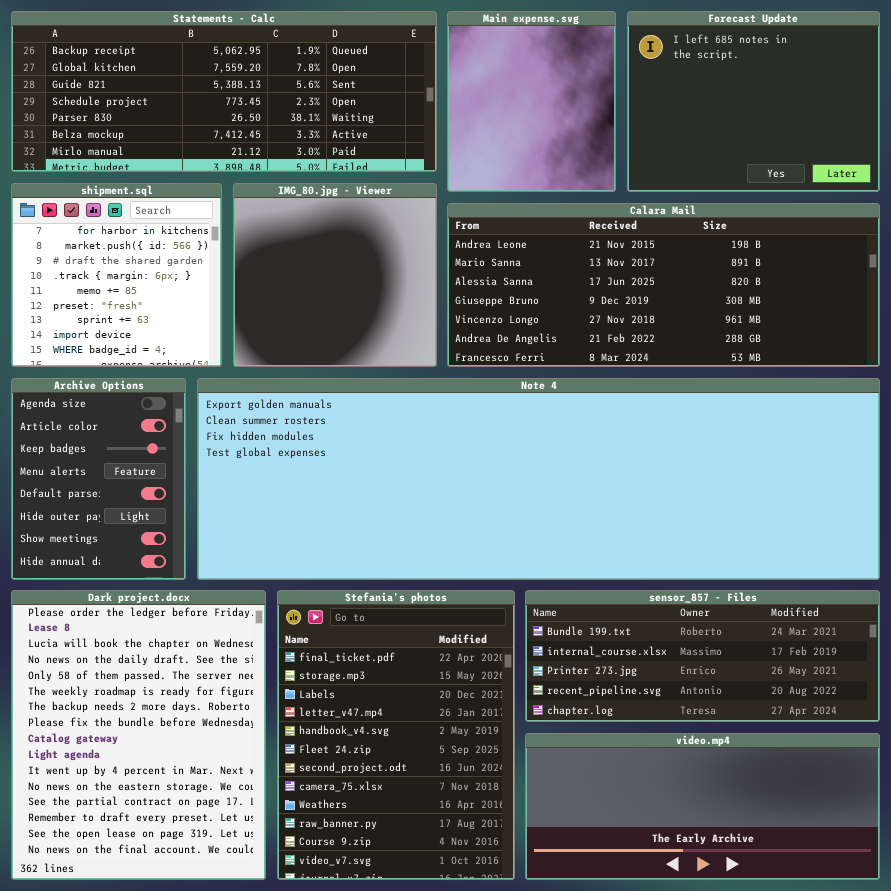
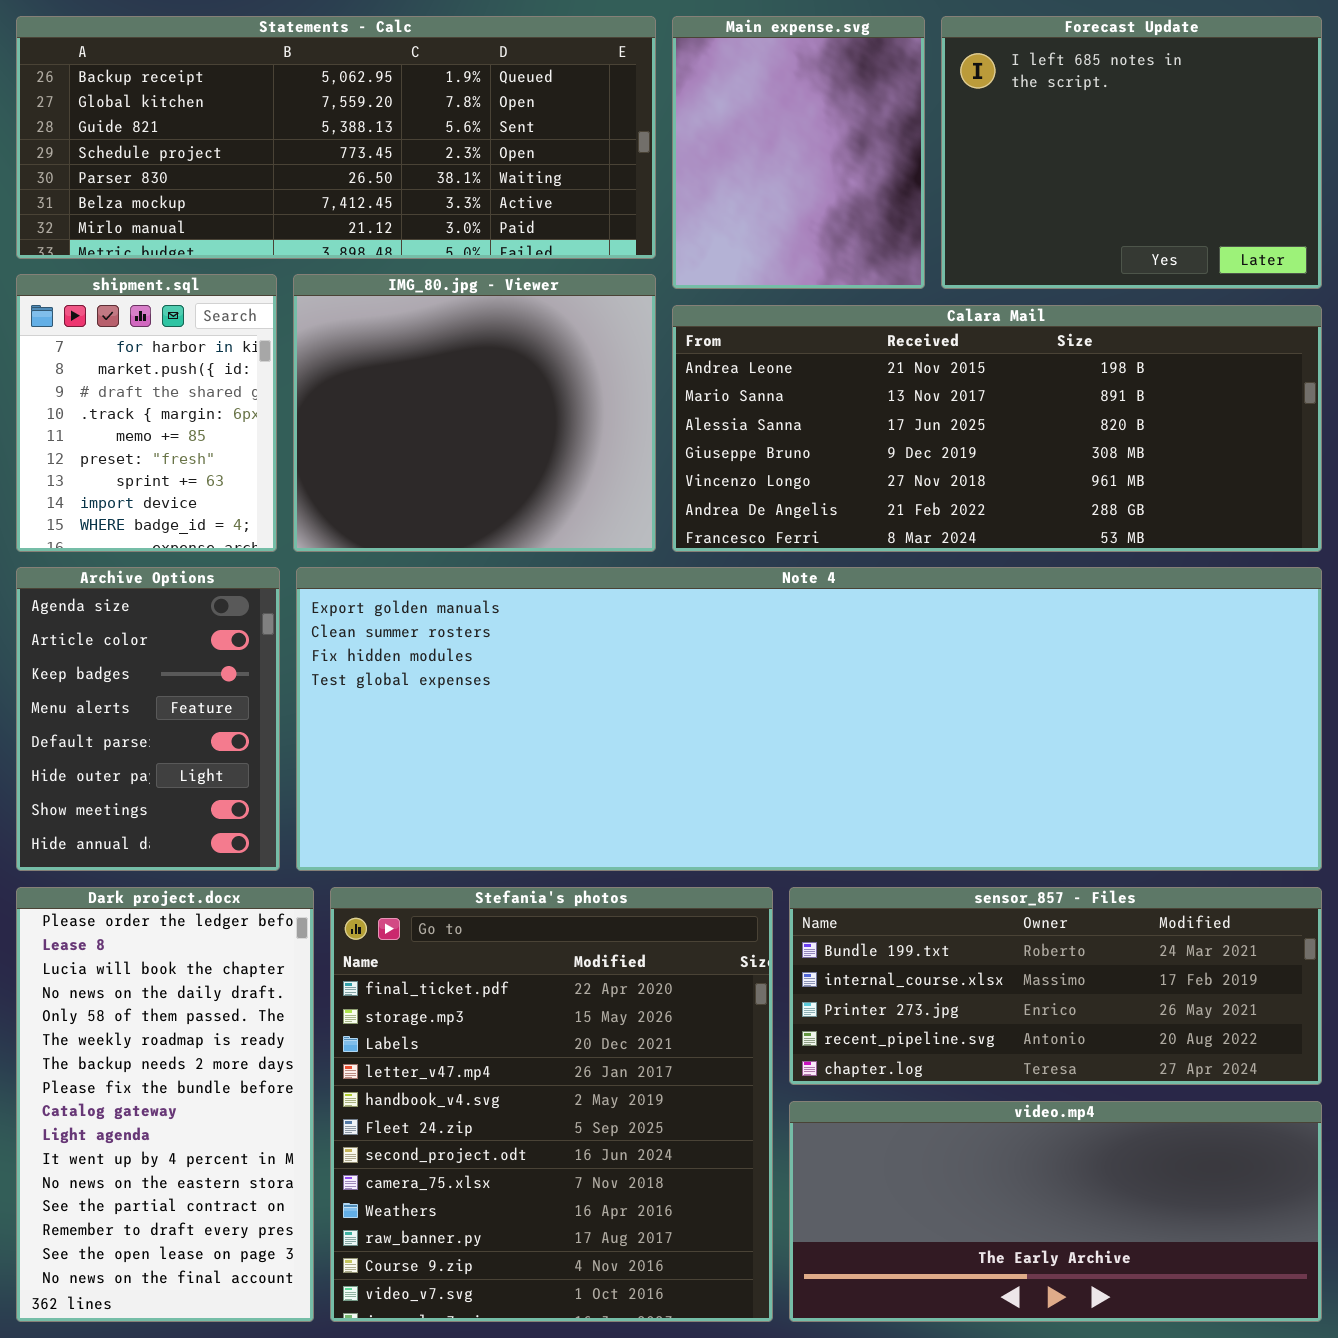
shipment.sql: [11,183,222,367] -> [16,274,277,552], resized
IMG_80.jpg - Viewer: [233,183,437,367] -> [293,274,656,552], resized
Dark project.docx: [11,590,266,880] -> [16,887,314,1322], resized
Stefania's photos: [277,590,515,880] -> [330,887,773,1322], resized

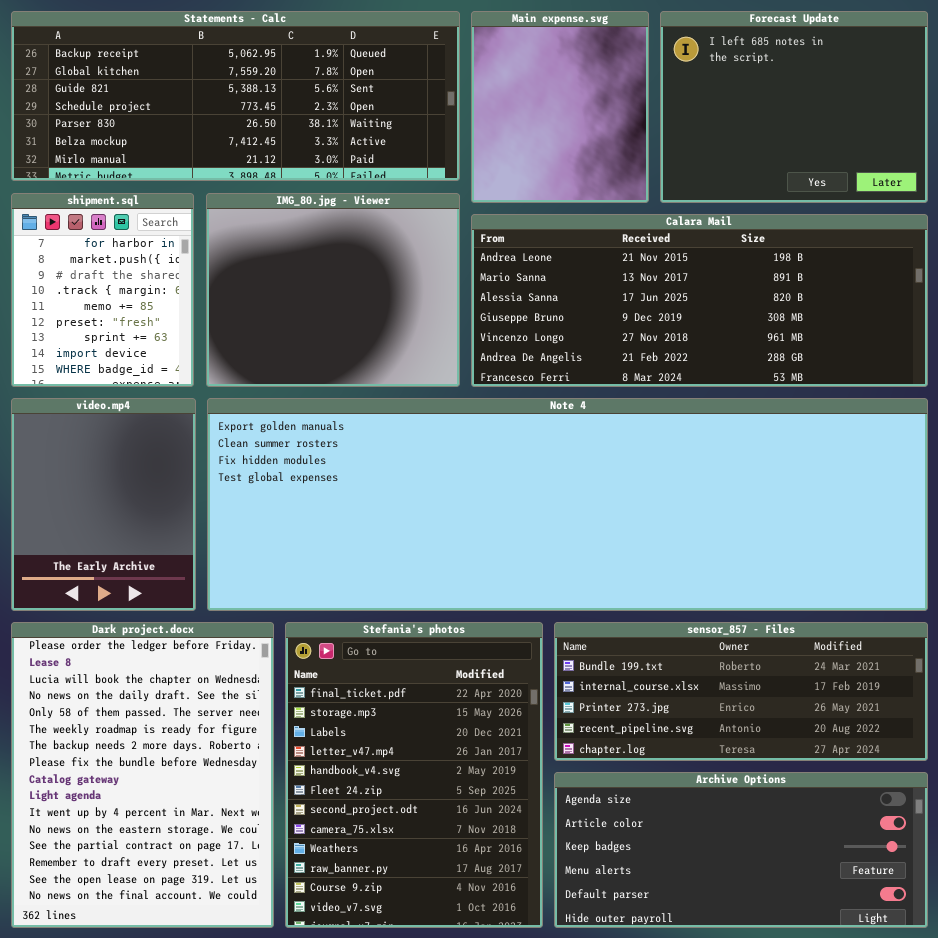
Archive Options: [16,567,280,871] -> [554,772,928,928], moved, resized
Dark project.docx: [16,887,314,1322] -> [11,622,274,928], resized
Stefania's photos: [330,887,773,1322] -> [285,622,543,928], resized
video.mp4: [789,1101,1322,1322] -> [11,398,196,611], moved, resized

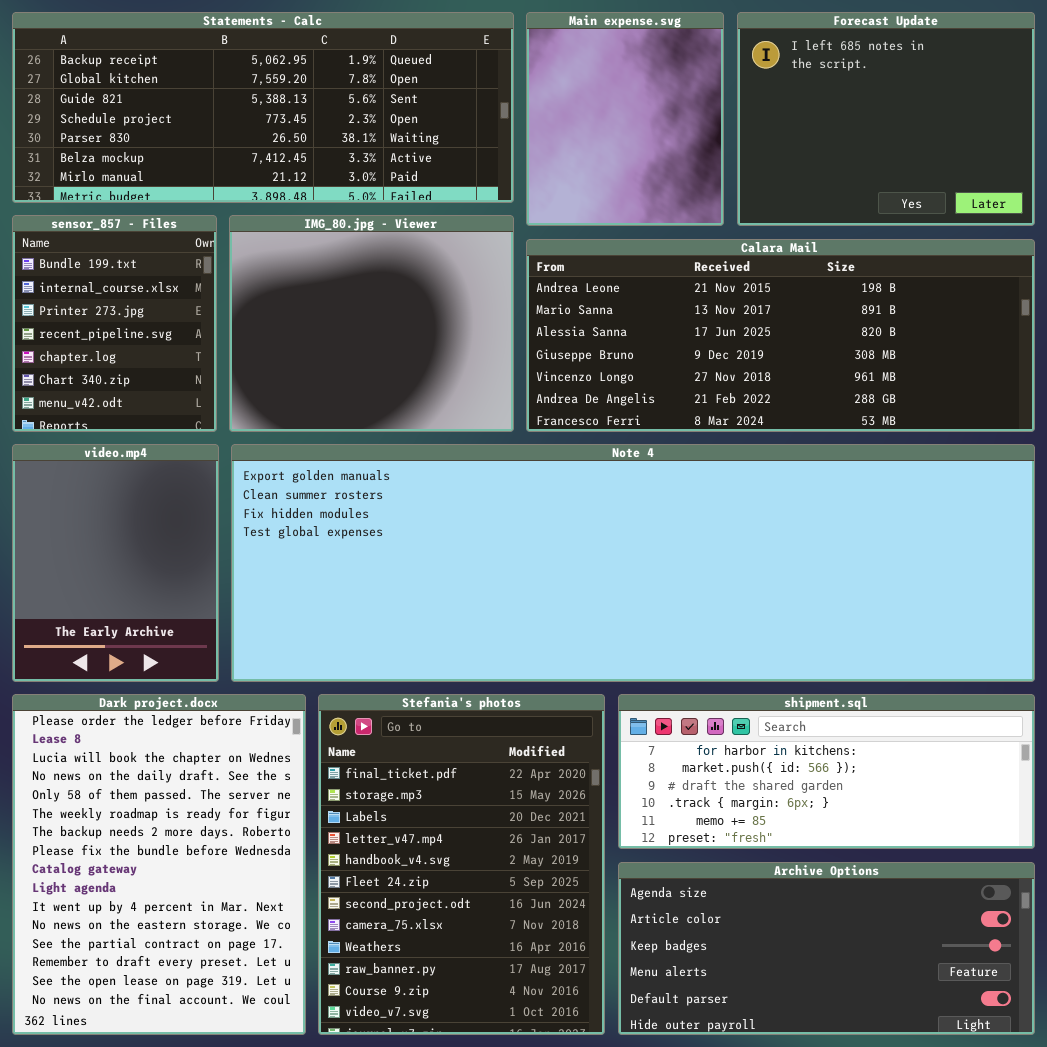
shipment.sql: [11,193,194,387] -> [618,694,1035,849], moved, resized
sensor_857 - Files: [554,622,928,761] -> [12,215,217,432], moved, resized

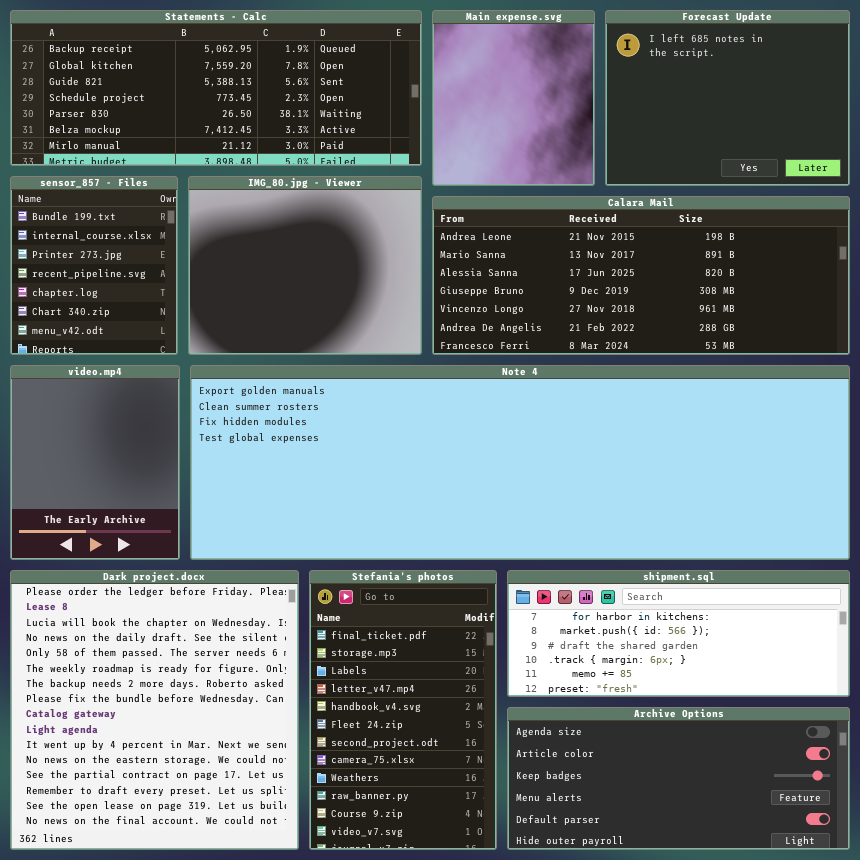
Dark project.docx: [12,694,306,1035] -> [10,570,299,850], resized
Stefania's photos: [318,694,605,1035] -> [309,570,497,850], resized

